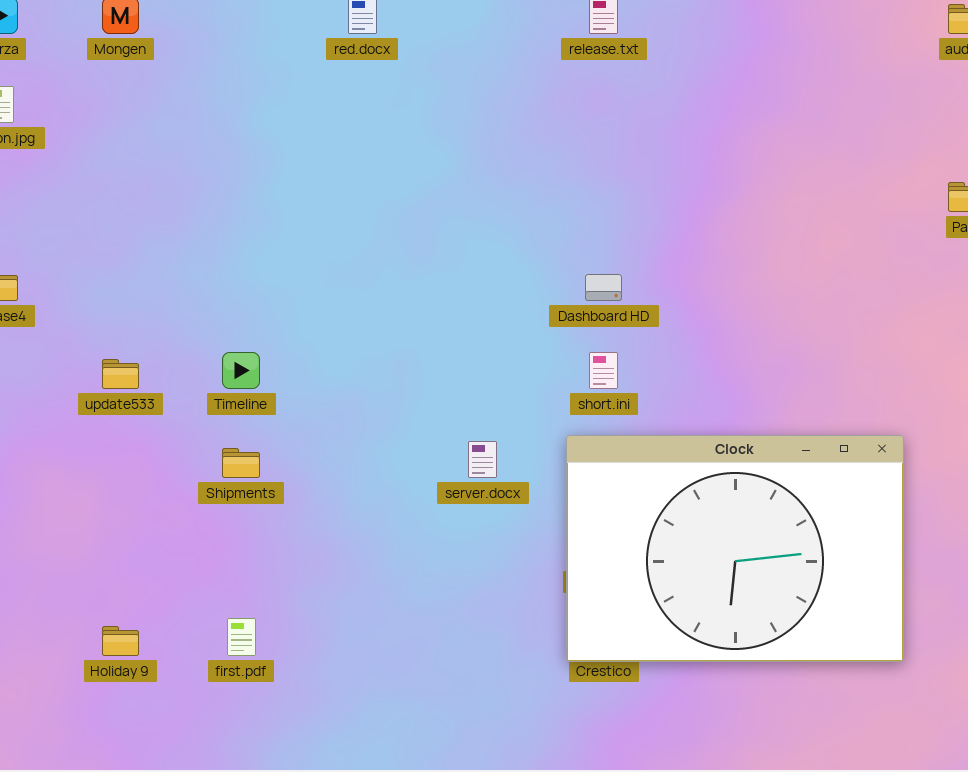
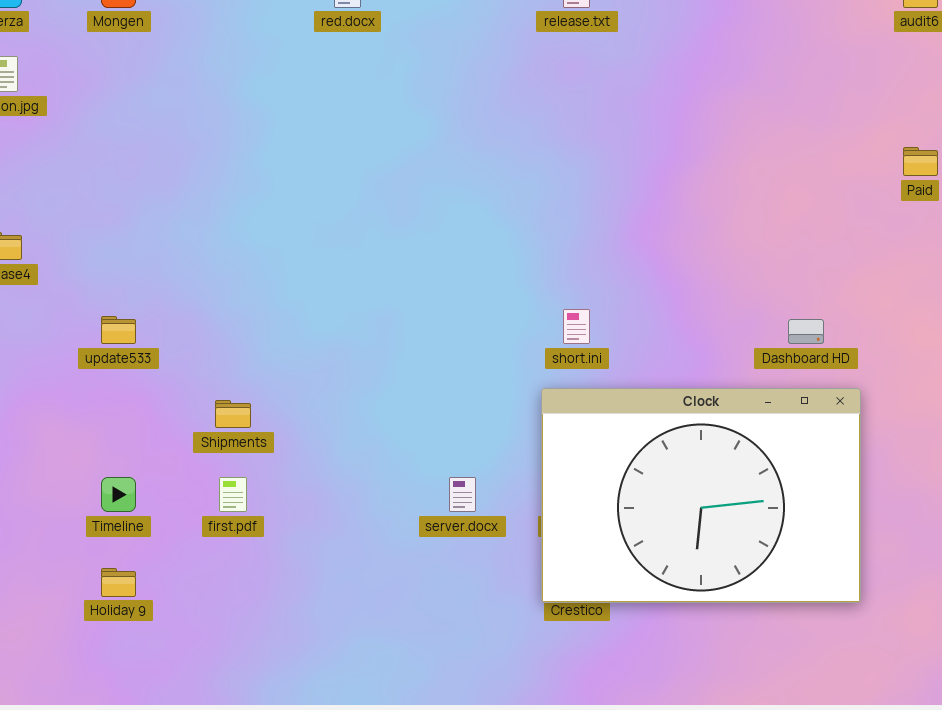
Dashboard HD: [585,274,622,301] -> [788,319,824,344], moved
Timeline: [222,352,260,389] -> [101,477,136,512], moved
server.docx: [468,441,497,478] -> [449,477,476,512], moved
first.pdf: [227,618,256,656] -> [219,477,247,512], moved

